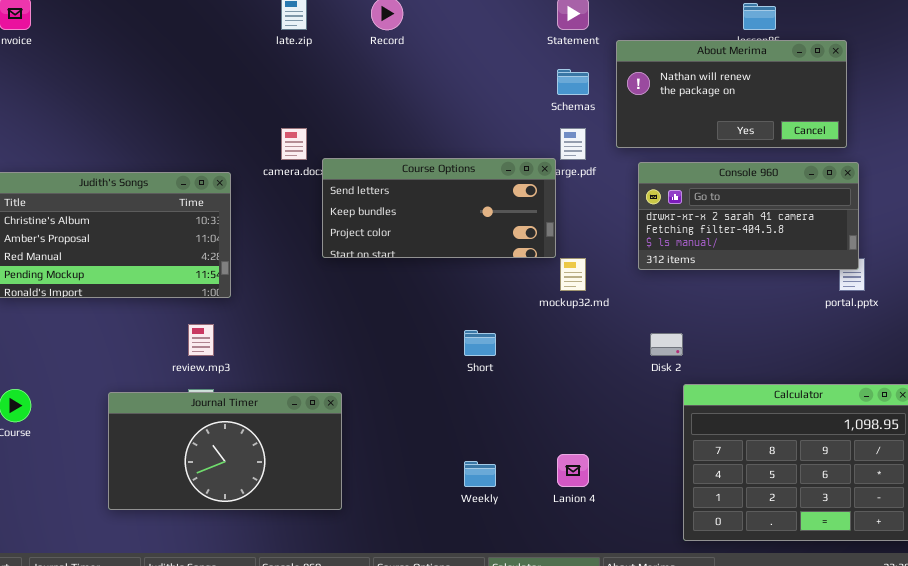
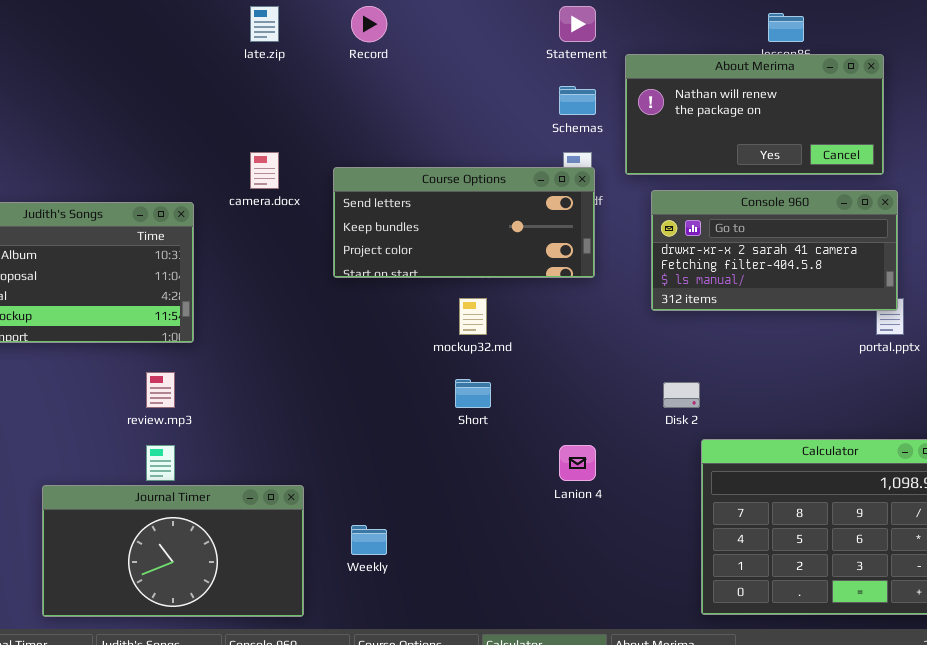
Course Options: [322,158,556,258] -> [333,167,595,278], moved
mockup32.md: [560,258,586,291] -> [459,298,487,335], moved
Journal Timer: [108,392,342,510] -> [42,485,304,617], moved
Lanion 4: [557,454,589,487] -> [559,445,596,481], moved
Weekly: [464,461,496,487] -> [351,525,387,555], moved

